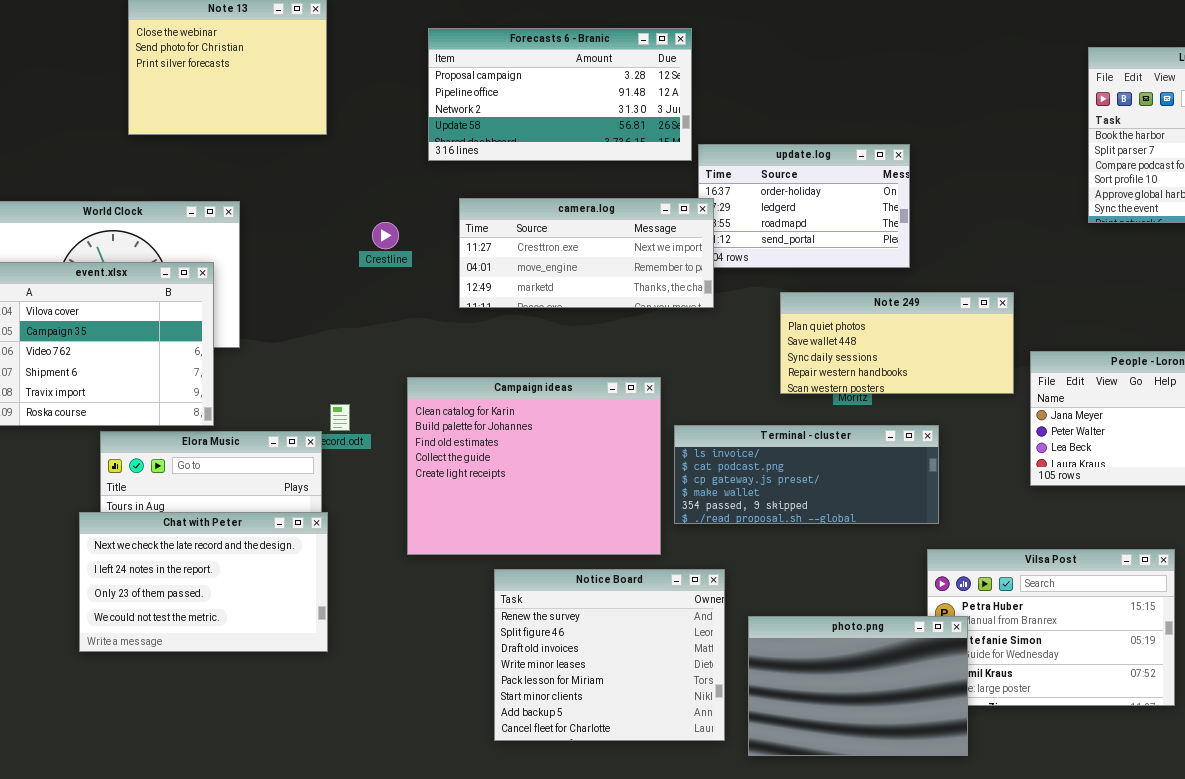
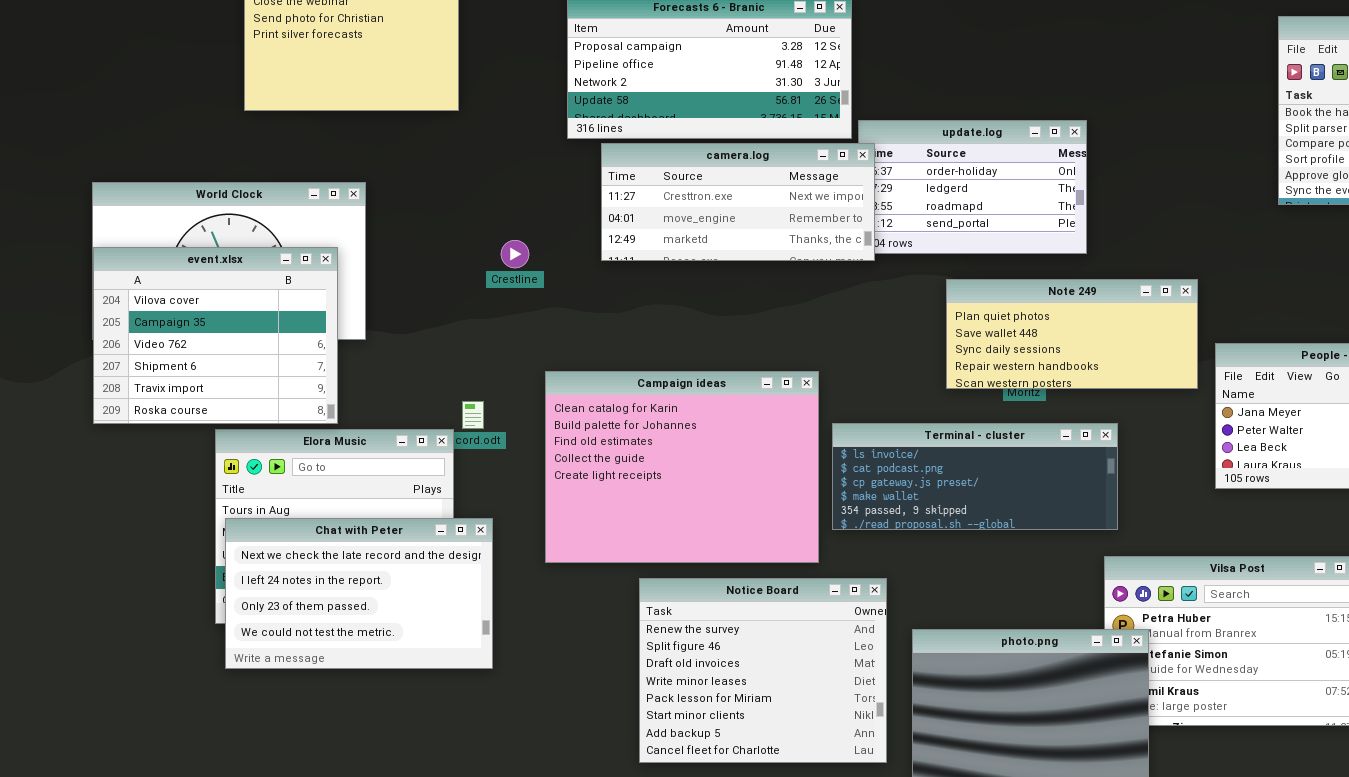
camera.log: [459,198,714,308] -> [601,143,875,261], moved
Crestline: [372,222,399,249] -> [501,240,529,268], moved
Chat with Peter: [79,512,328,652] -> [225,518,493,669], moved

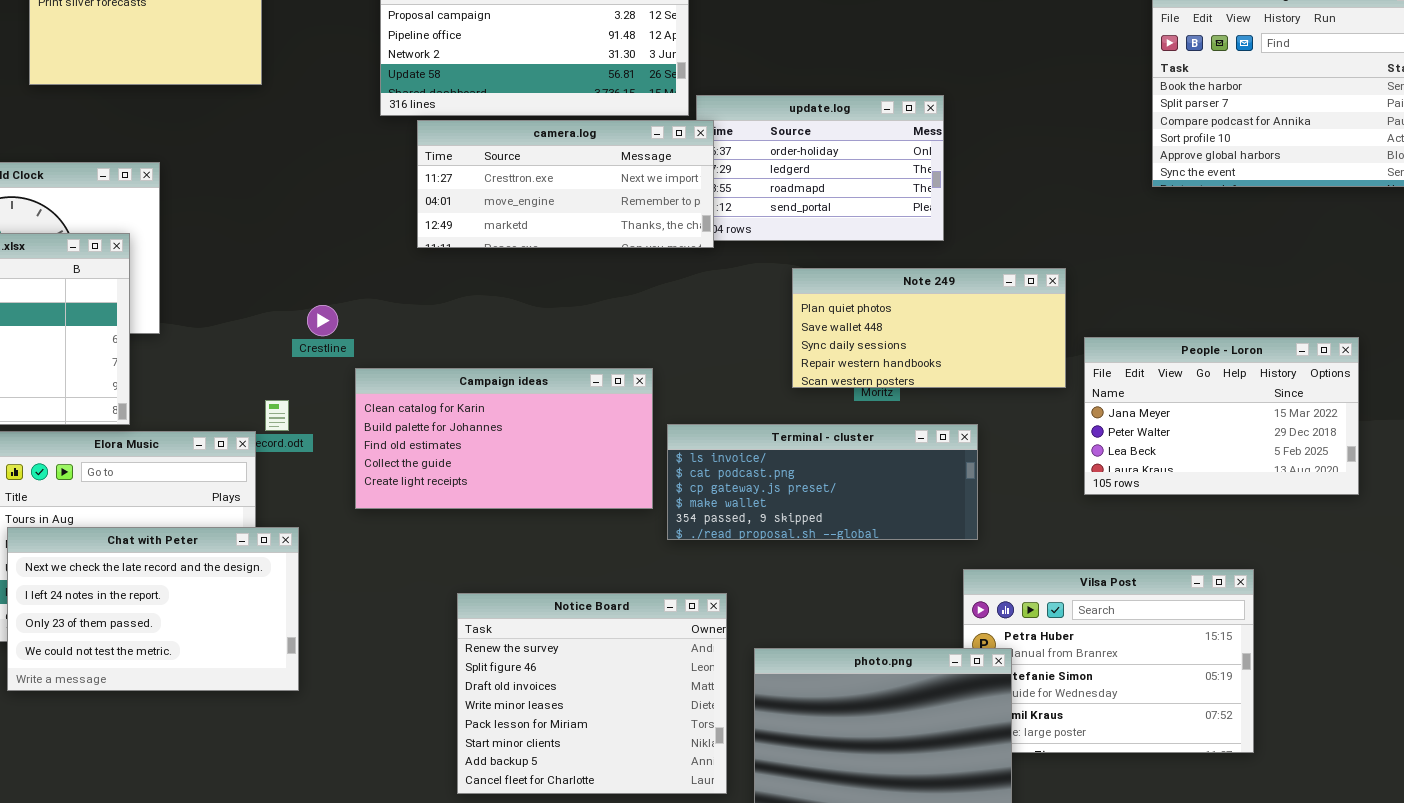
Crestline: [501,240,529,268] -> [307,305,338,336], moved
Campaign ideas: [545,371,819,563] -> [355,368,653,509], resized

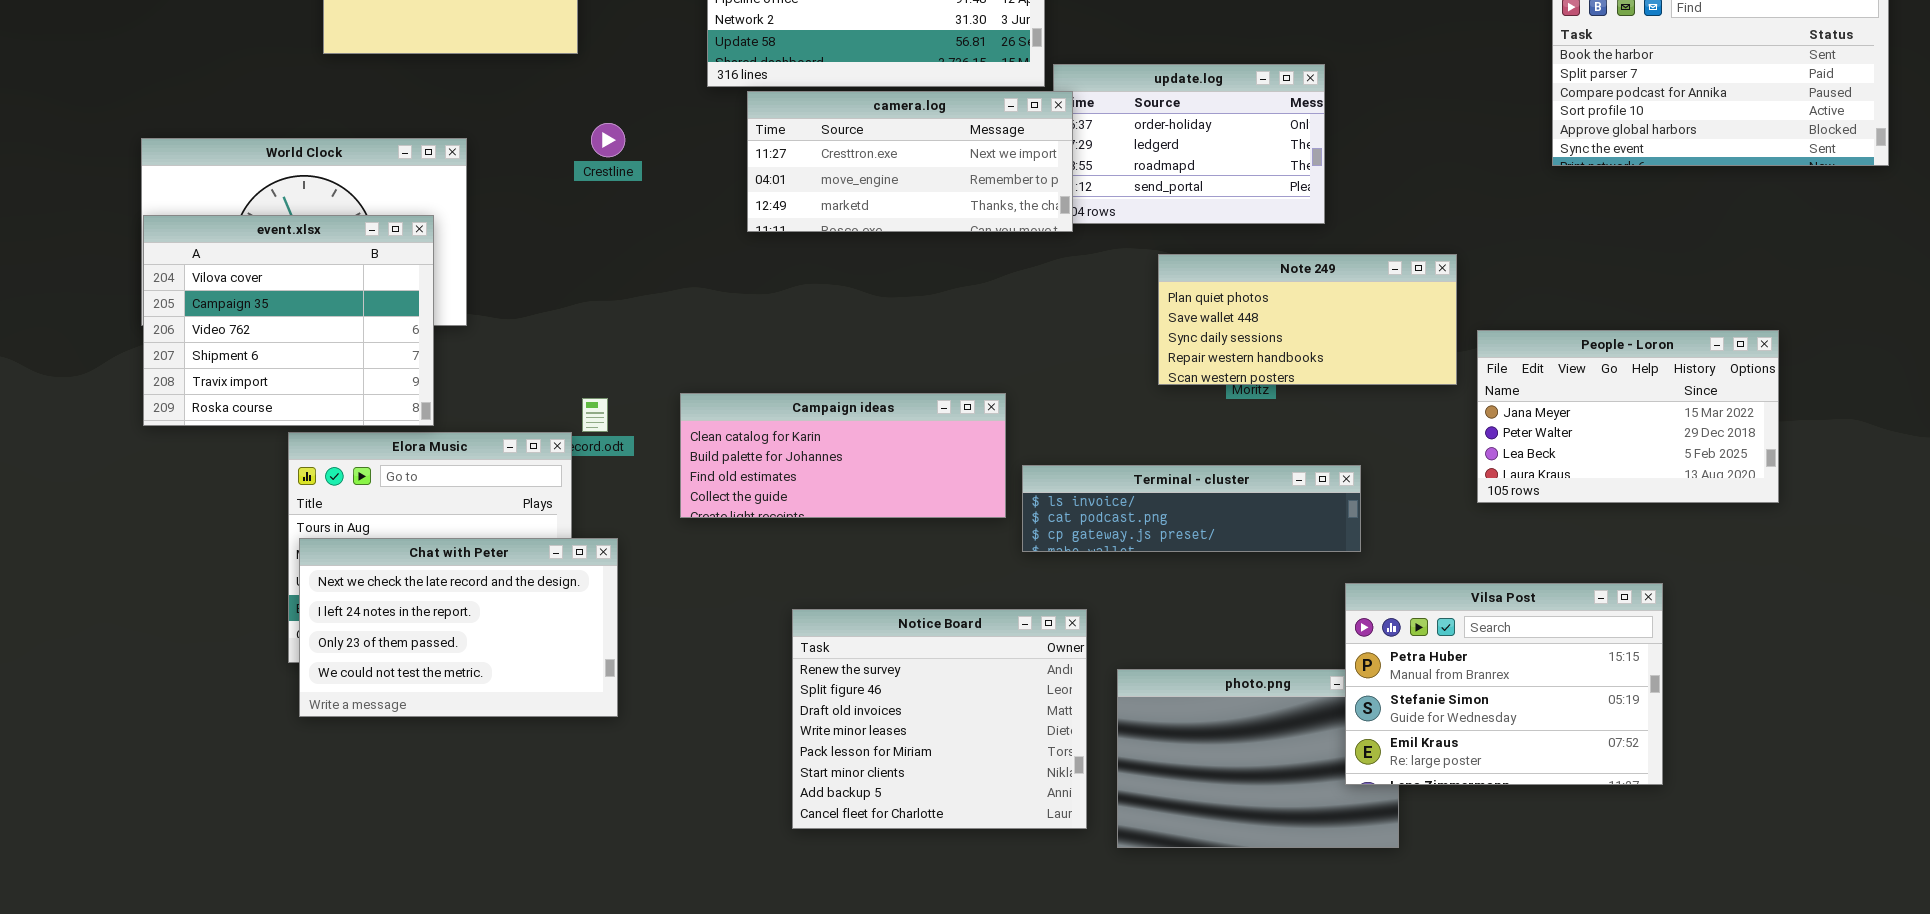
Crestline: [307,305,338,336] -> [591,123,625,157], moved
Campaign ideas: [355,368,653,509] -> [680,393,1006,518], resized
Terminal - cluster: [667,424,978,540] -> [1022,465,1361,552], resized
Vilsa Post: [963,569,1254,753] -> [1345,583,1663,785], raised

